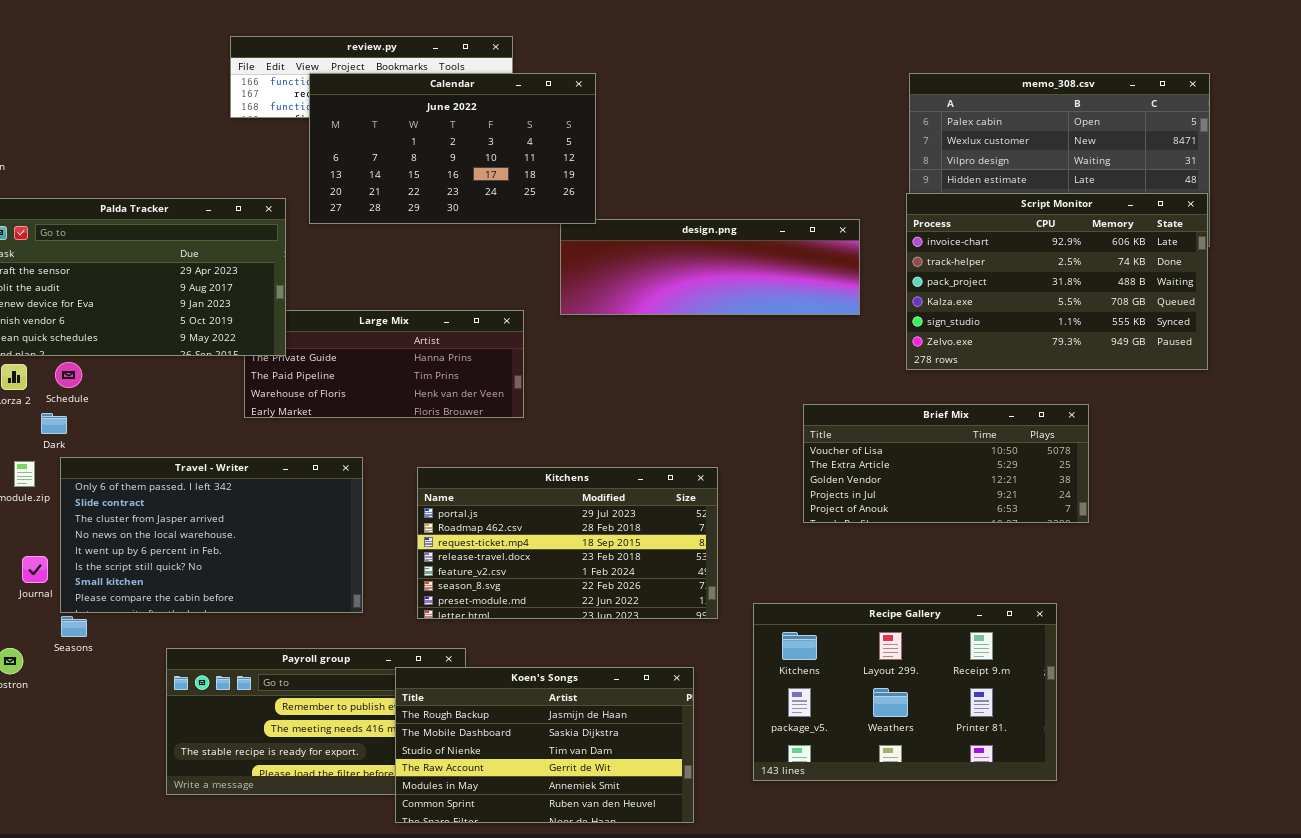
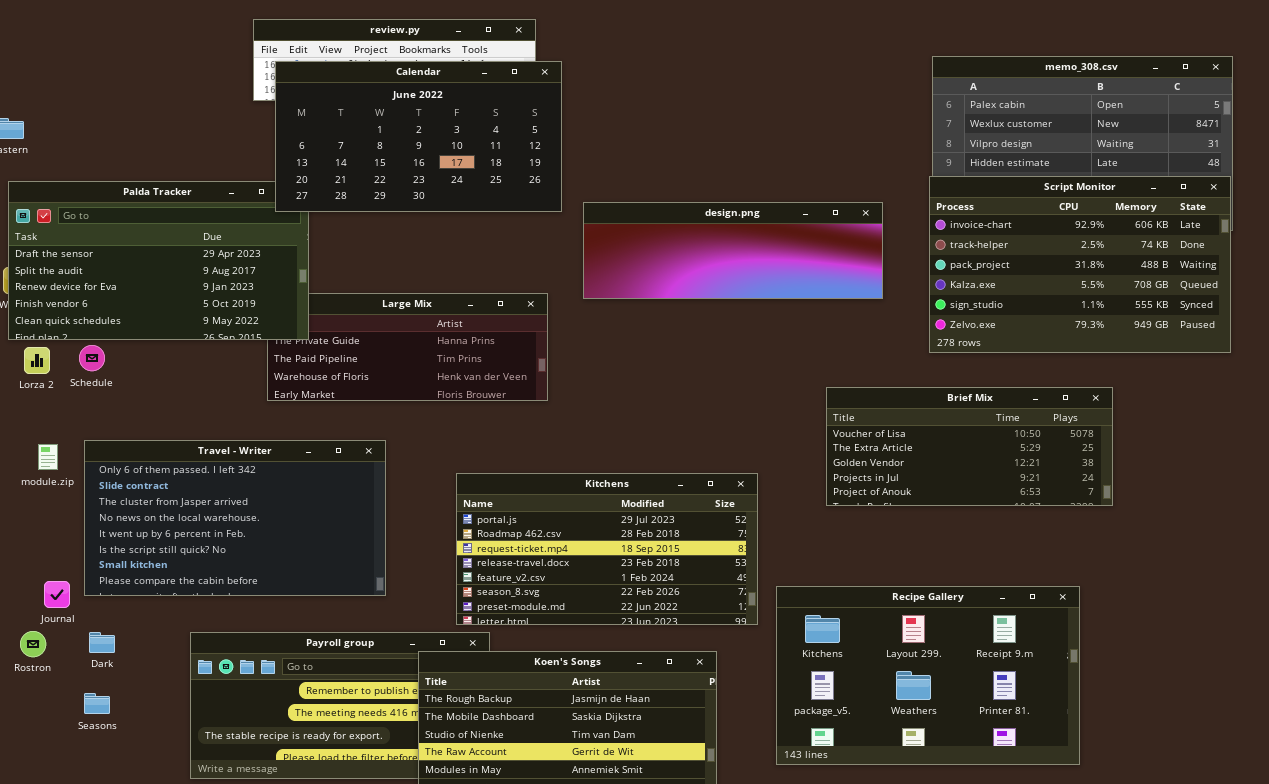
Calendar: [309,73,596,224] -> [275,61,562,212], moved
Dark: [41,413,67,434] -> [89,632,115,653], moved
Kitchens: [417,467,718,619] -> [456,473,758,625], moved
Journal: [22,556,48,583] -> [44,581,70,608], moved
Seasons: [61,616,87,637] -> [84,693,110,714], moved

